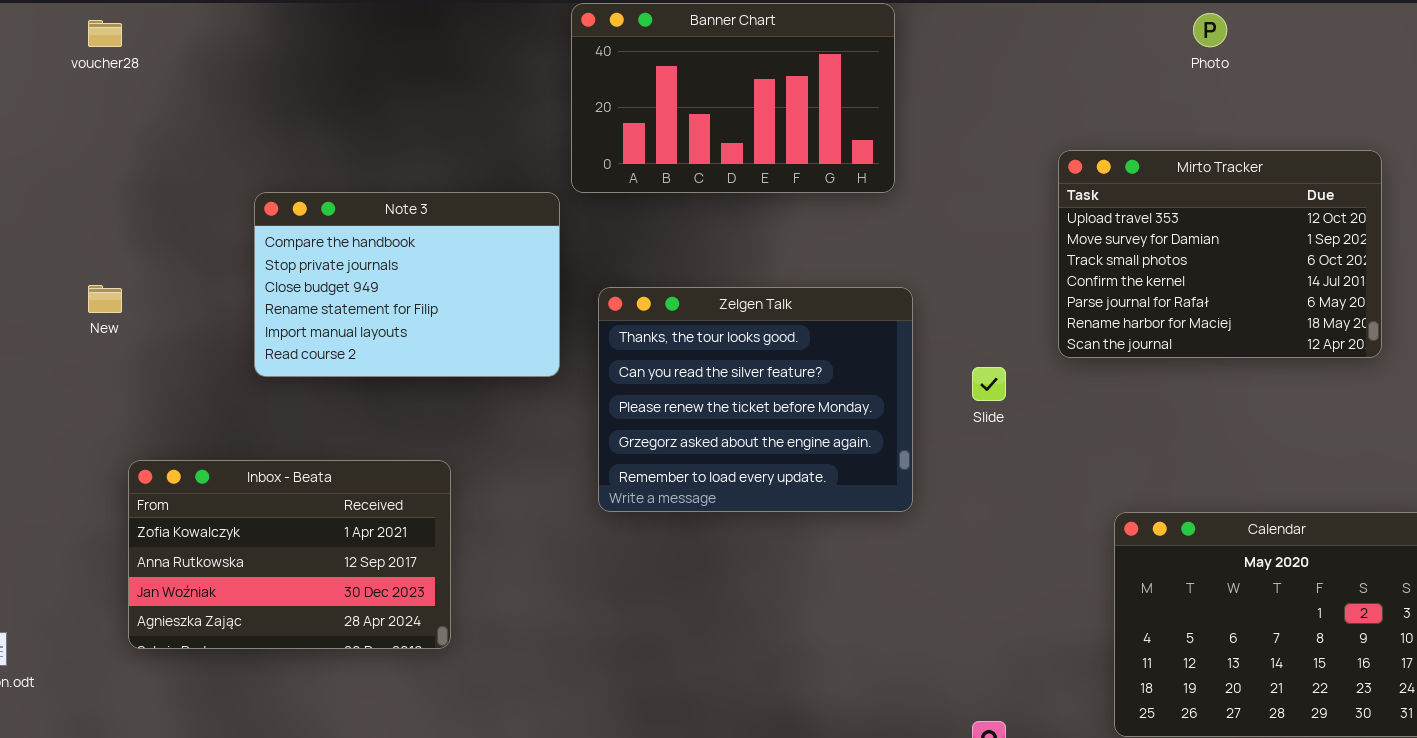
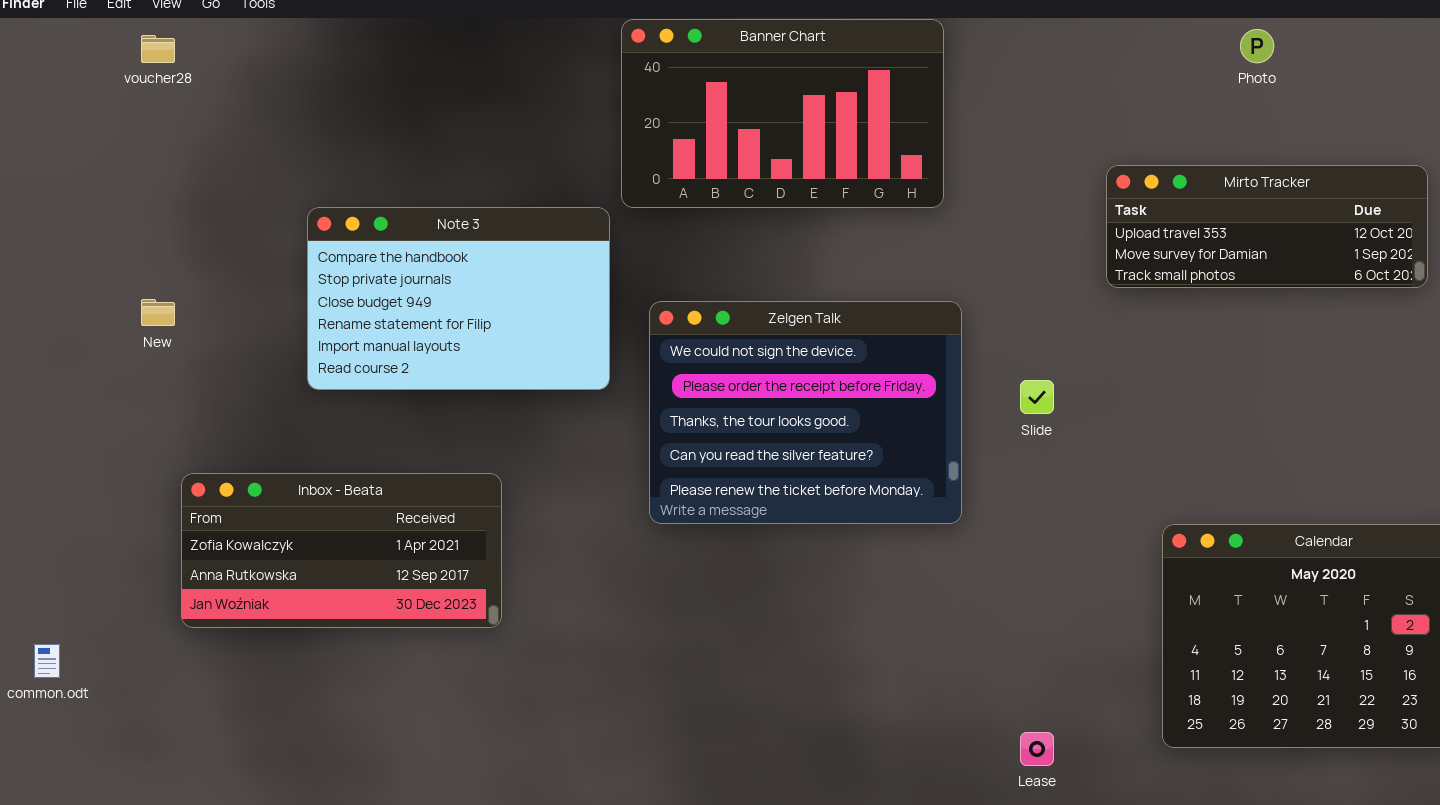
Mirto Tracker: [1058,150,1382,358] -> [1106,165,1428,288], resized
Zelgen Talk: [598,287,913,512] -> [649,301,962,524], scrolled up 2 rows
Inbox - Beata: [128,460,451,649] -> [181,473,502,628], resized

